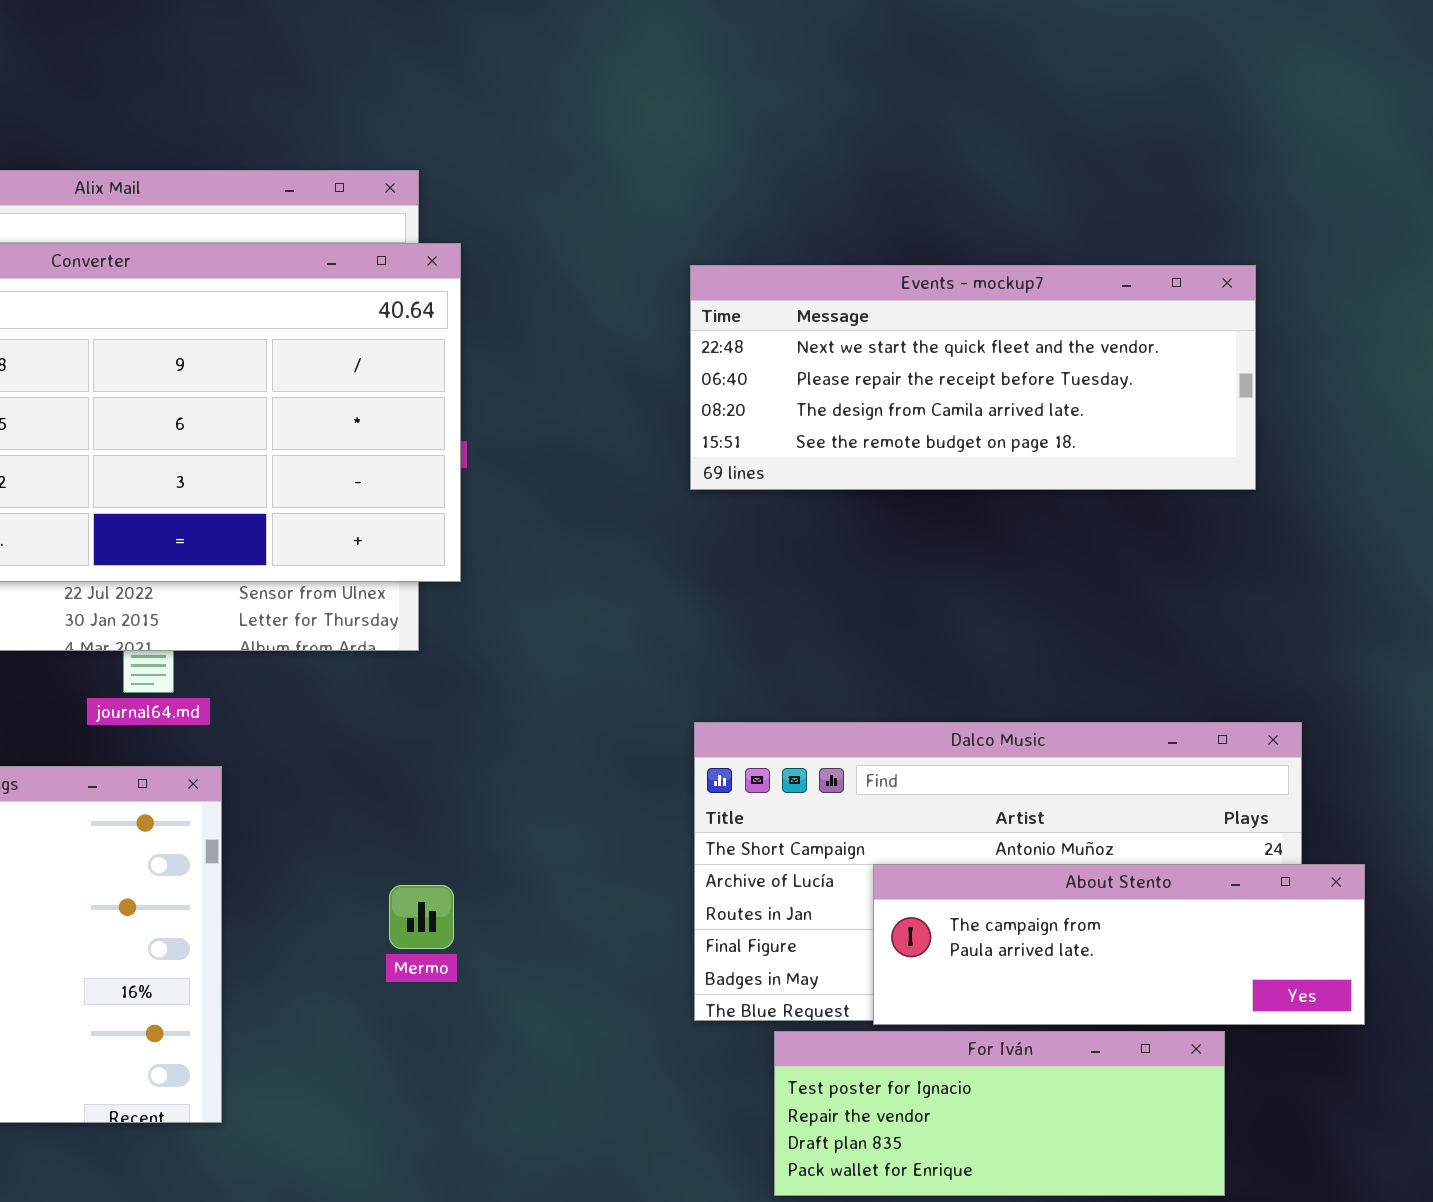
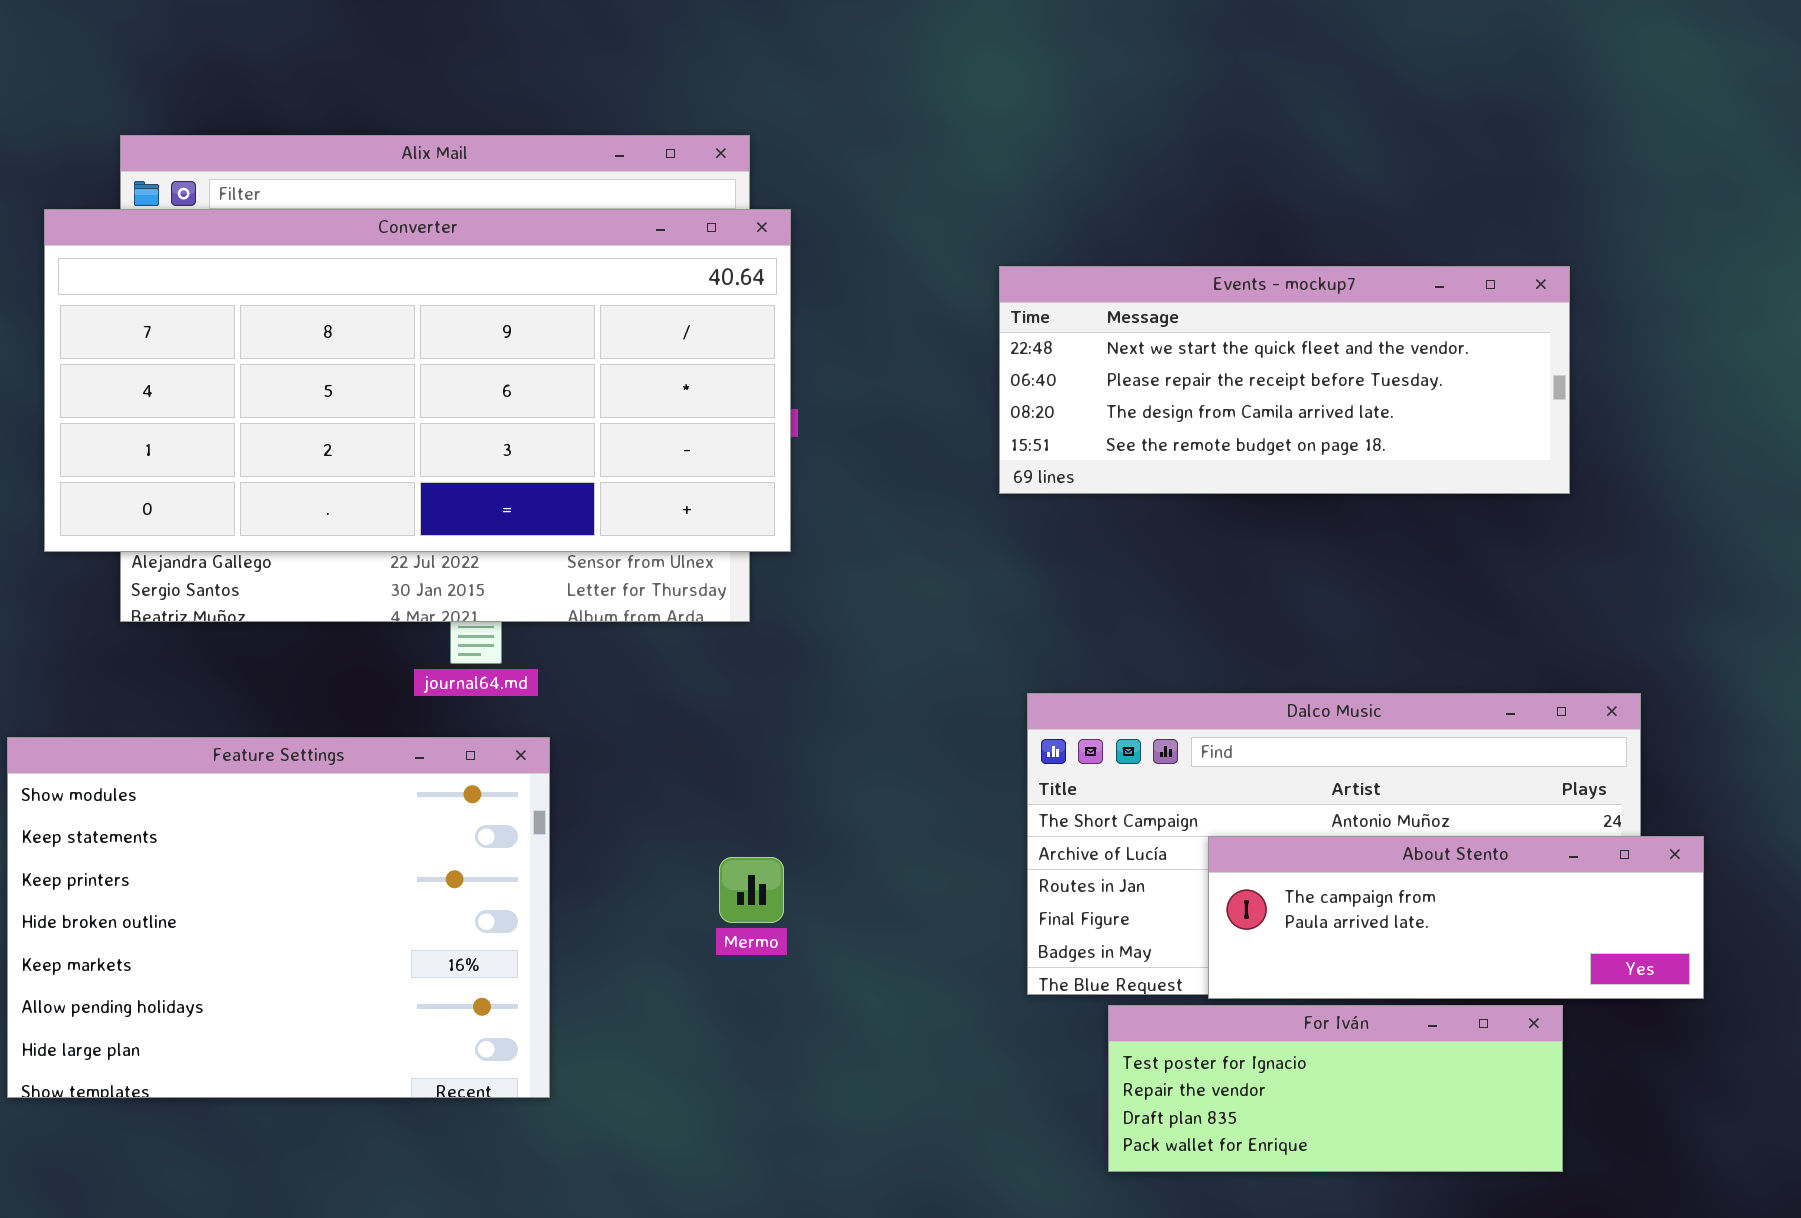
Events - mockup7: [690,265,1256,490] -> [999,266,1570,494], moved

